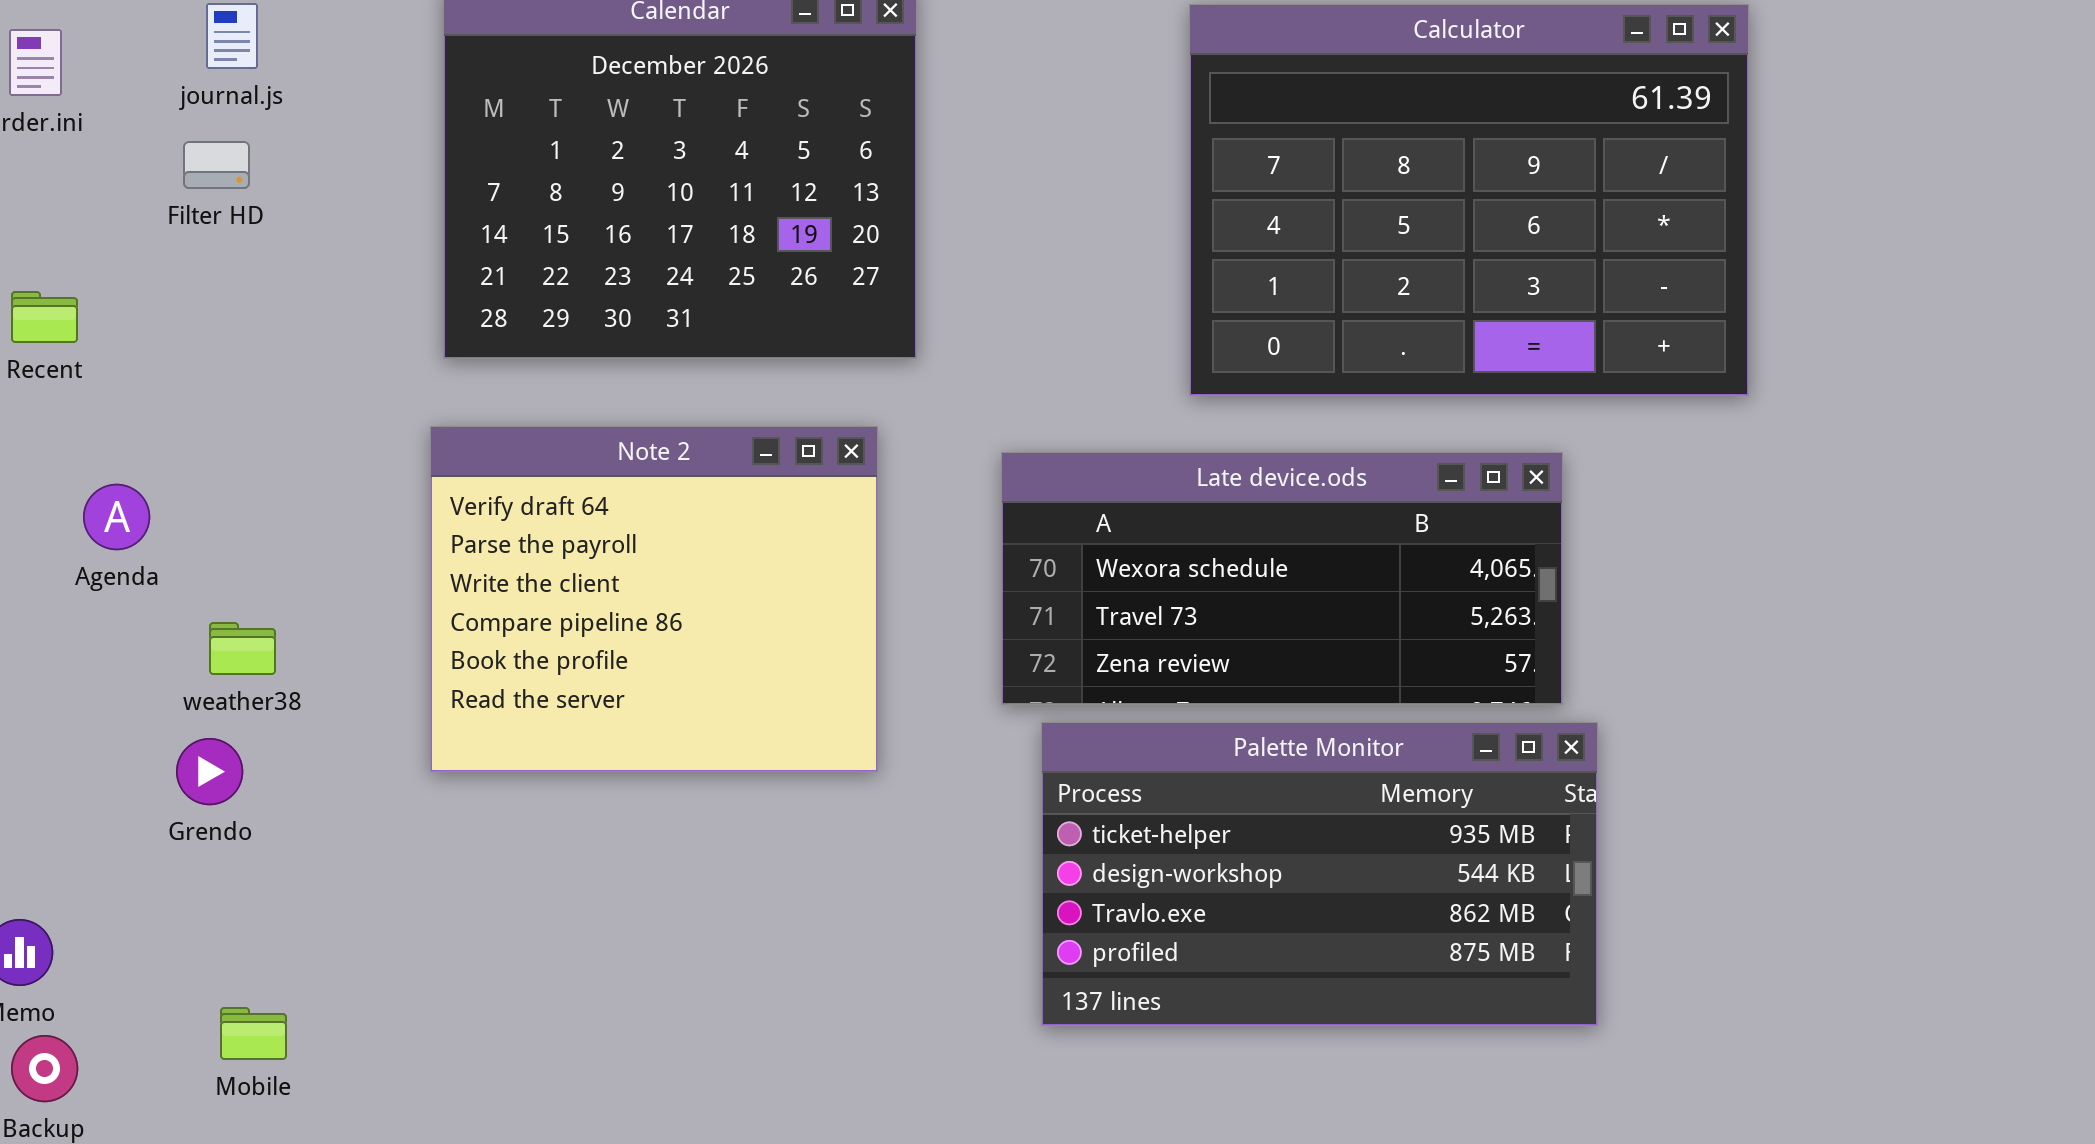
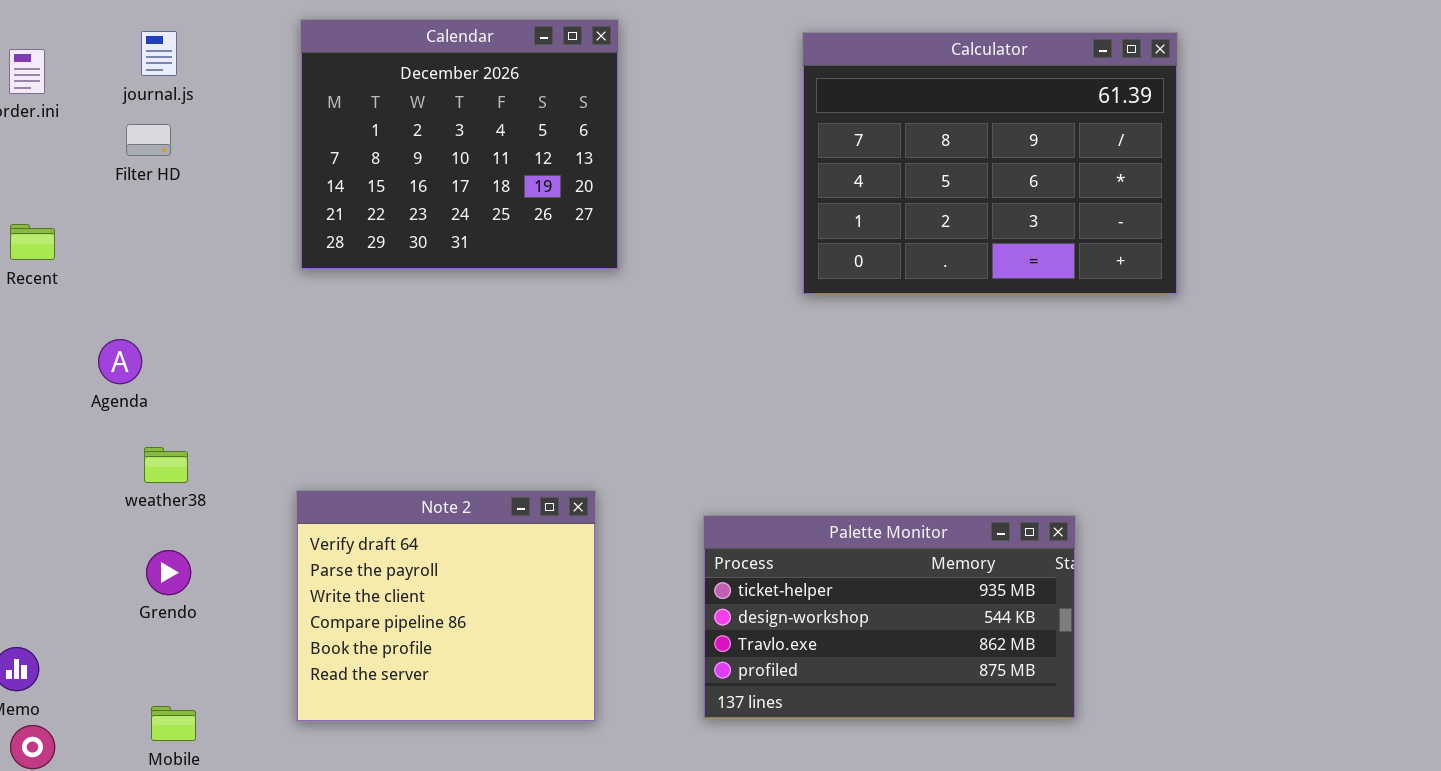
Note 2: [430,426,878,772] -> [296,490,596,722], moved
Late device.ods: [1001,452,1563,705] -> none, closed
Agenda: [83,484,150,550] -> [98,339,142,384], moved
Grendo: [176,738,243,805] -> [146,550,191,595], moved

